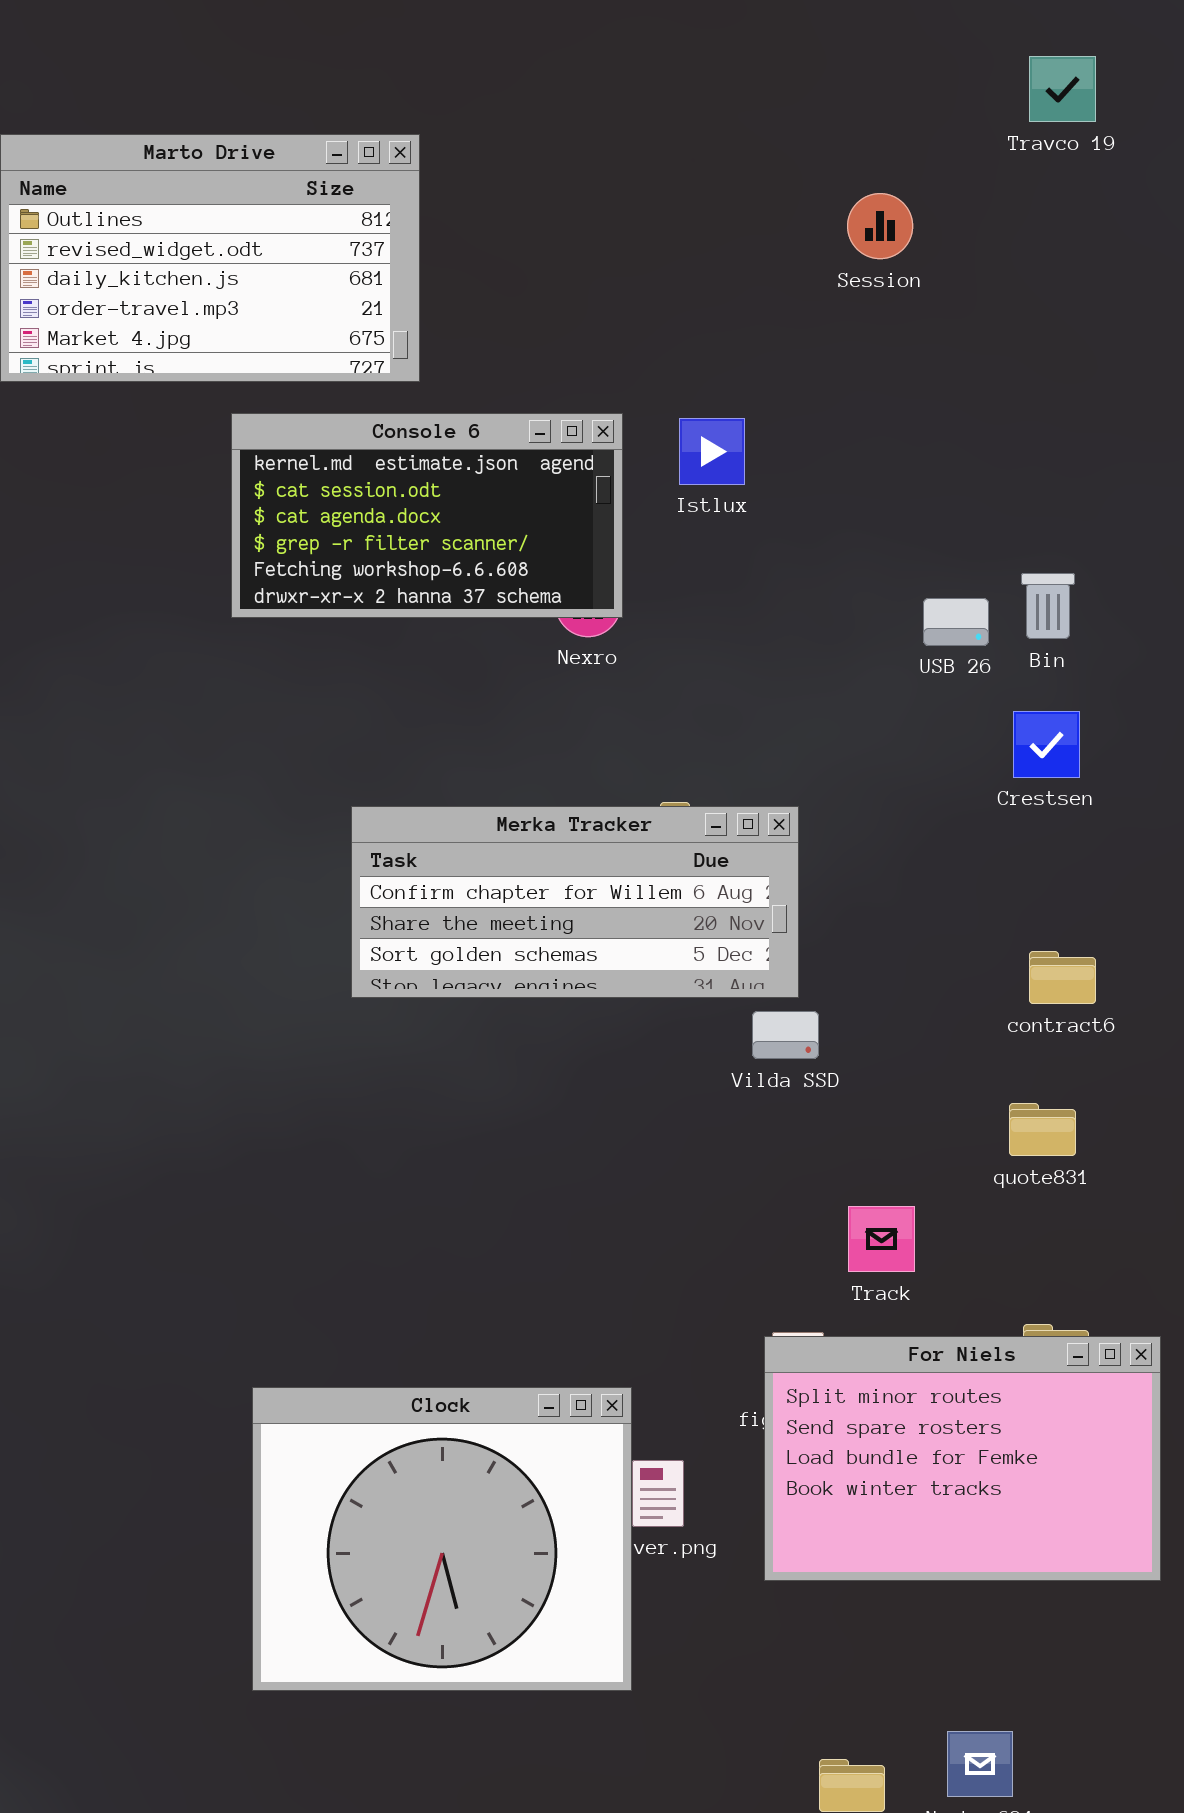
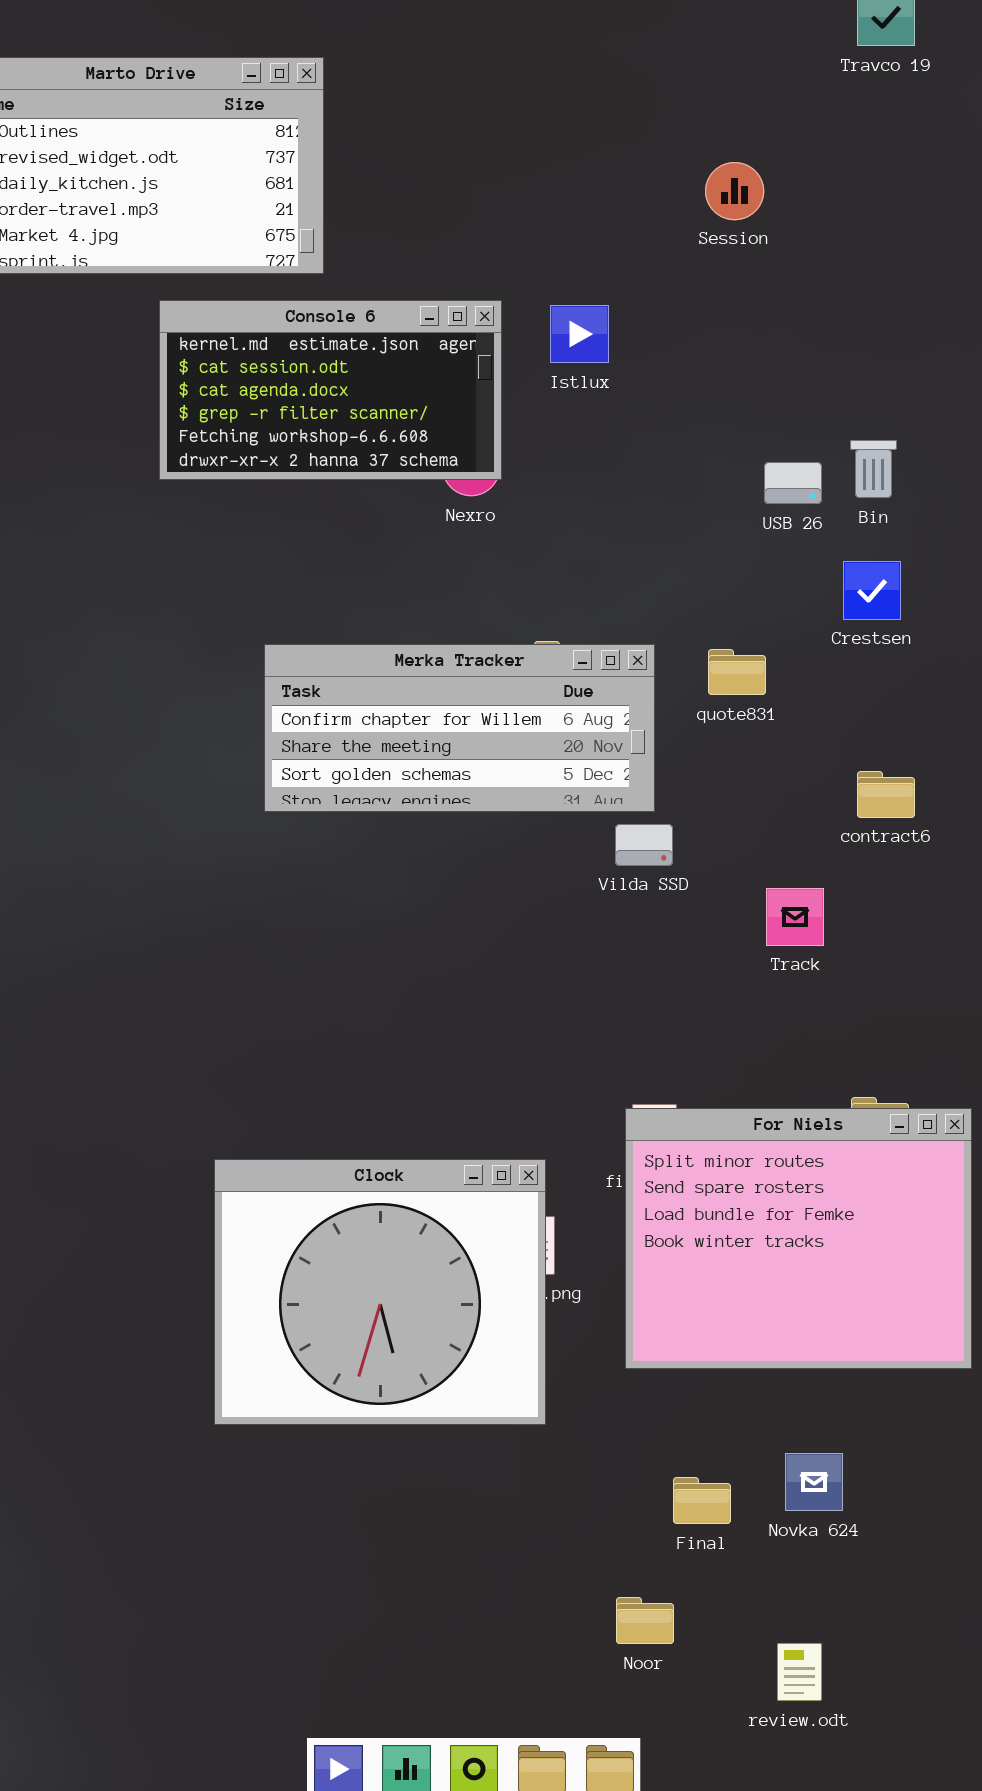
Session: [847,193,913,259] -> [705,162,764,220], moved
quote831: [1009,1103,1076,1156] -> [708,649,766,695], moved
Track: [848,1206,915,1272] -> [766,888,824,946], moved
For Niels: [764,1336,1161,1581] -> [625,1108,972,1369], resized
Clock: [252,1387,632,1691] -> [214,1159,546,1425], moved

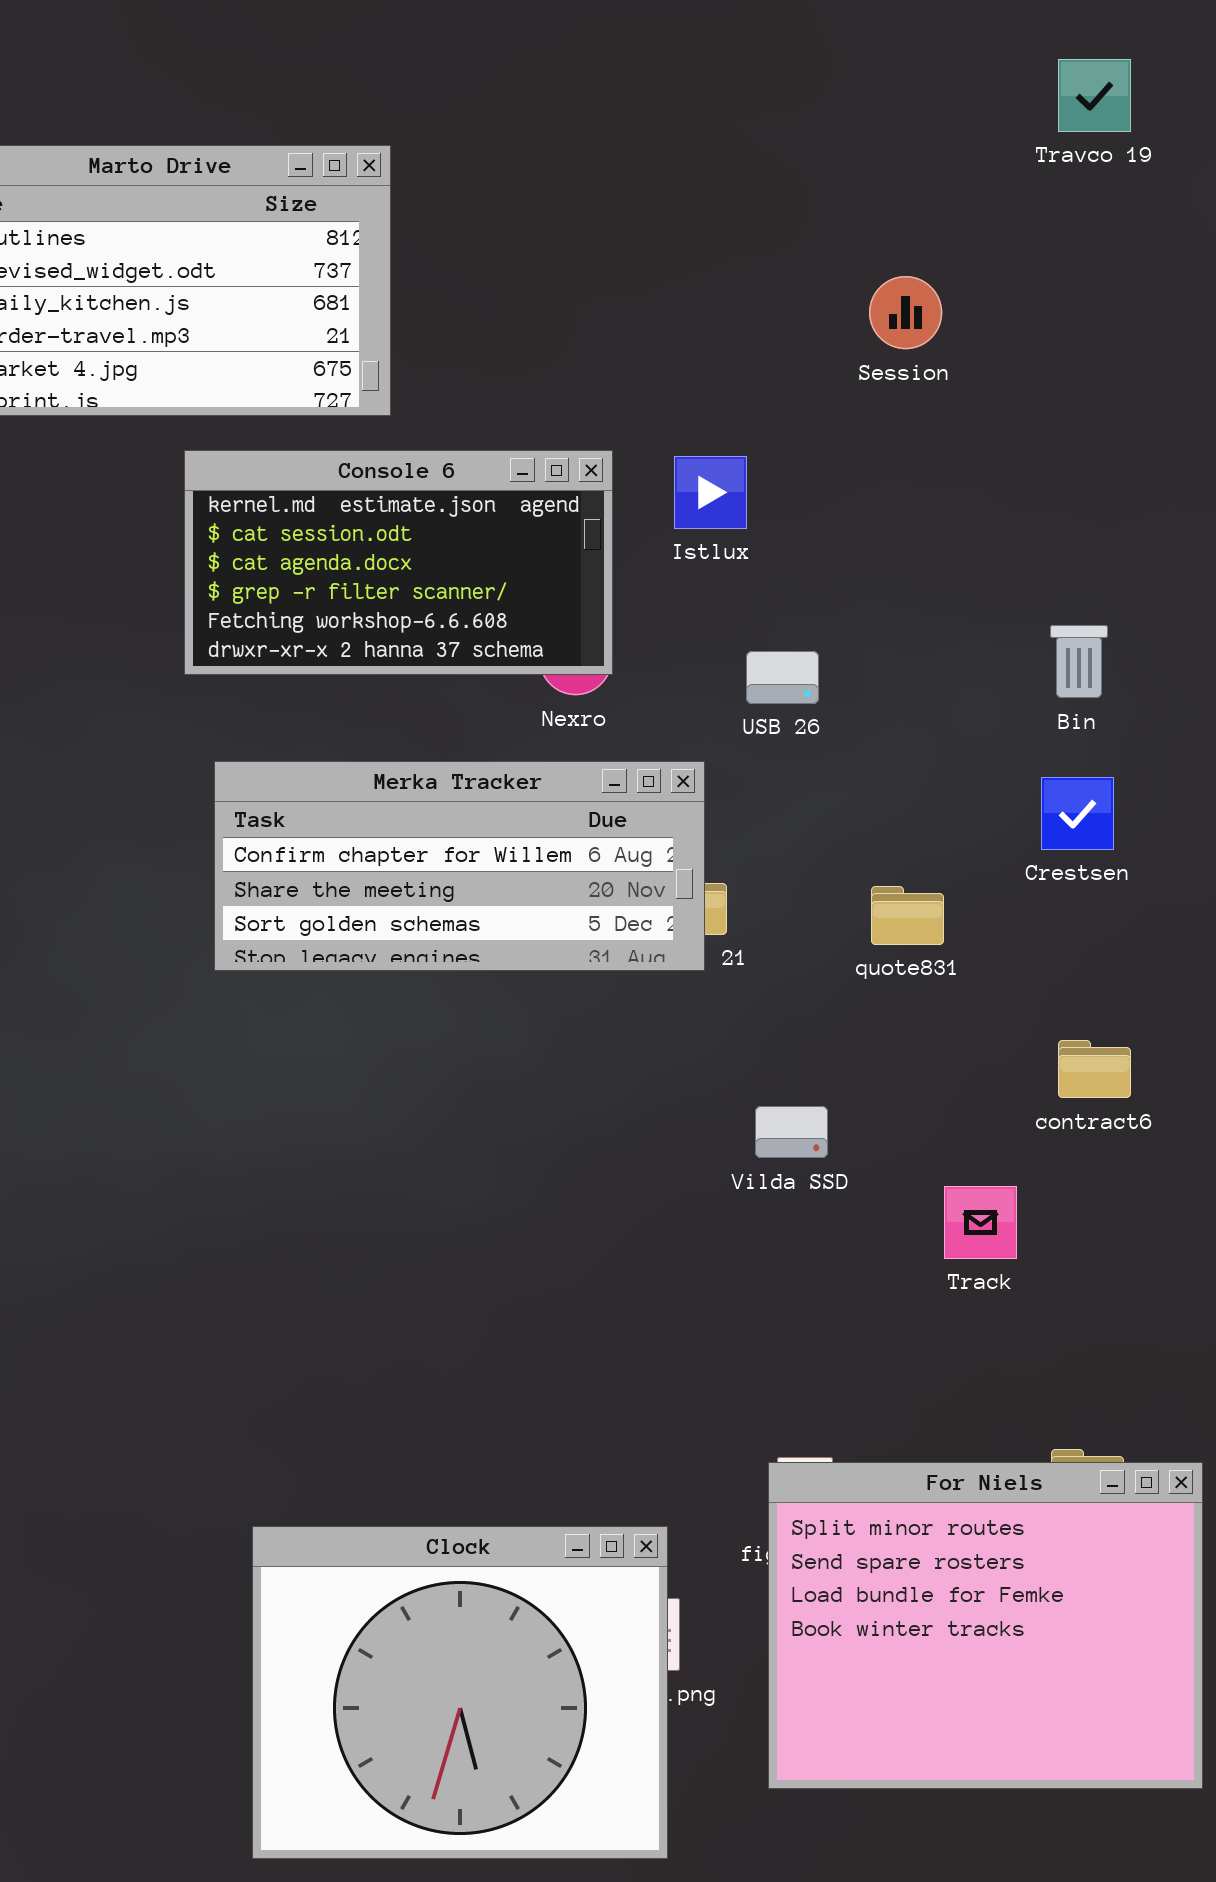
USB 26: [764,462,822,504] -> [746,651,819,704], moved
Merka Tracker: [264,644,655,812] -> [214,761,705,971], moved

